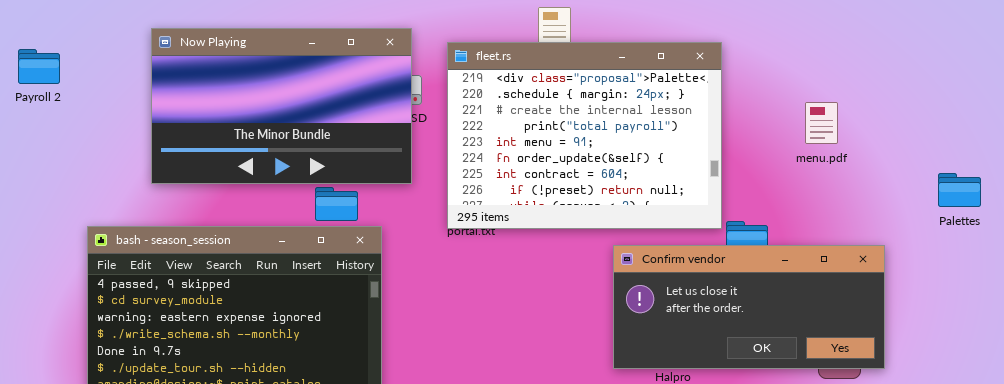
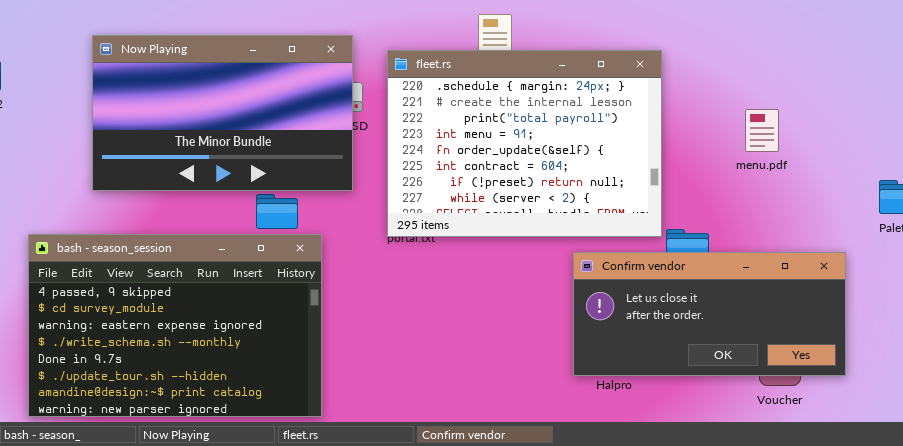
fleet.rs: [447,42,722,229] -> [387,50,662,237], scrolled down 1 row
Confirm vendor: [613,245,885,369] -> [573,252,846,376], moved

